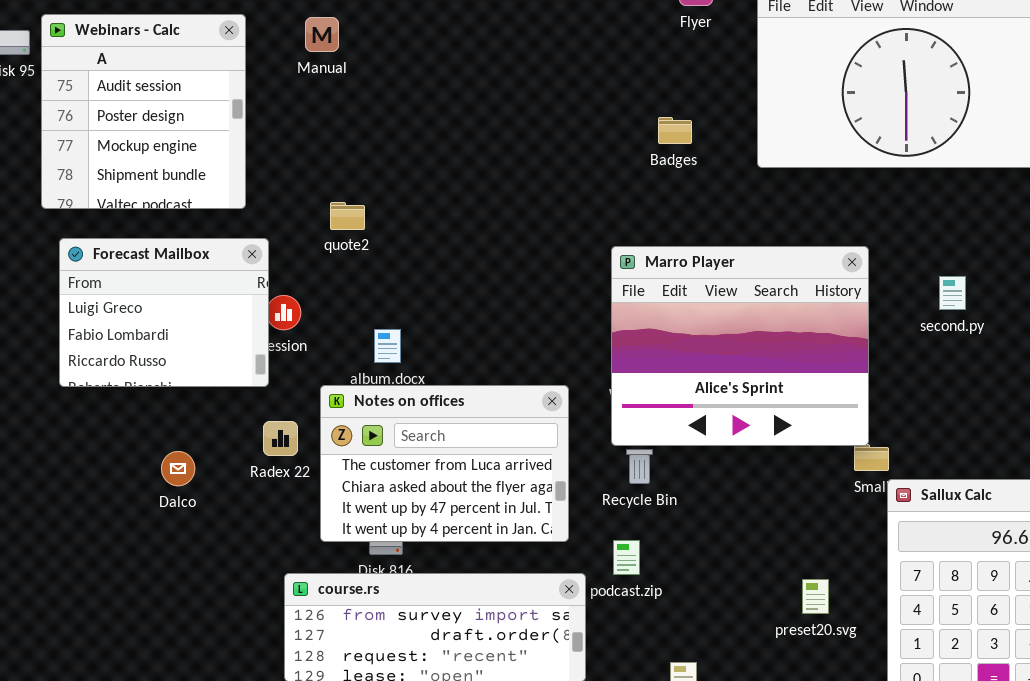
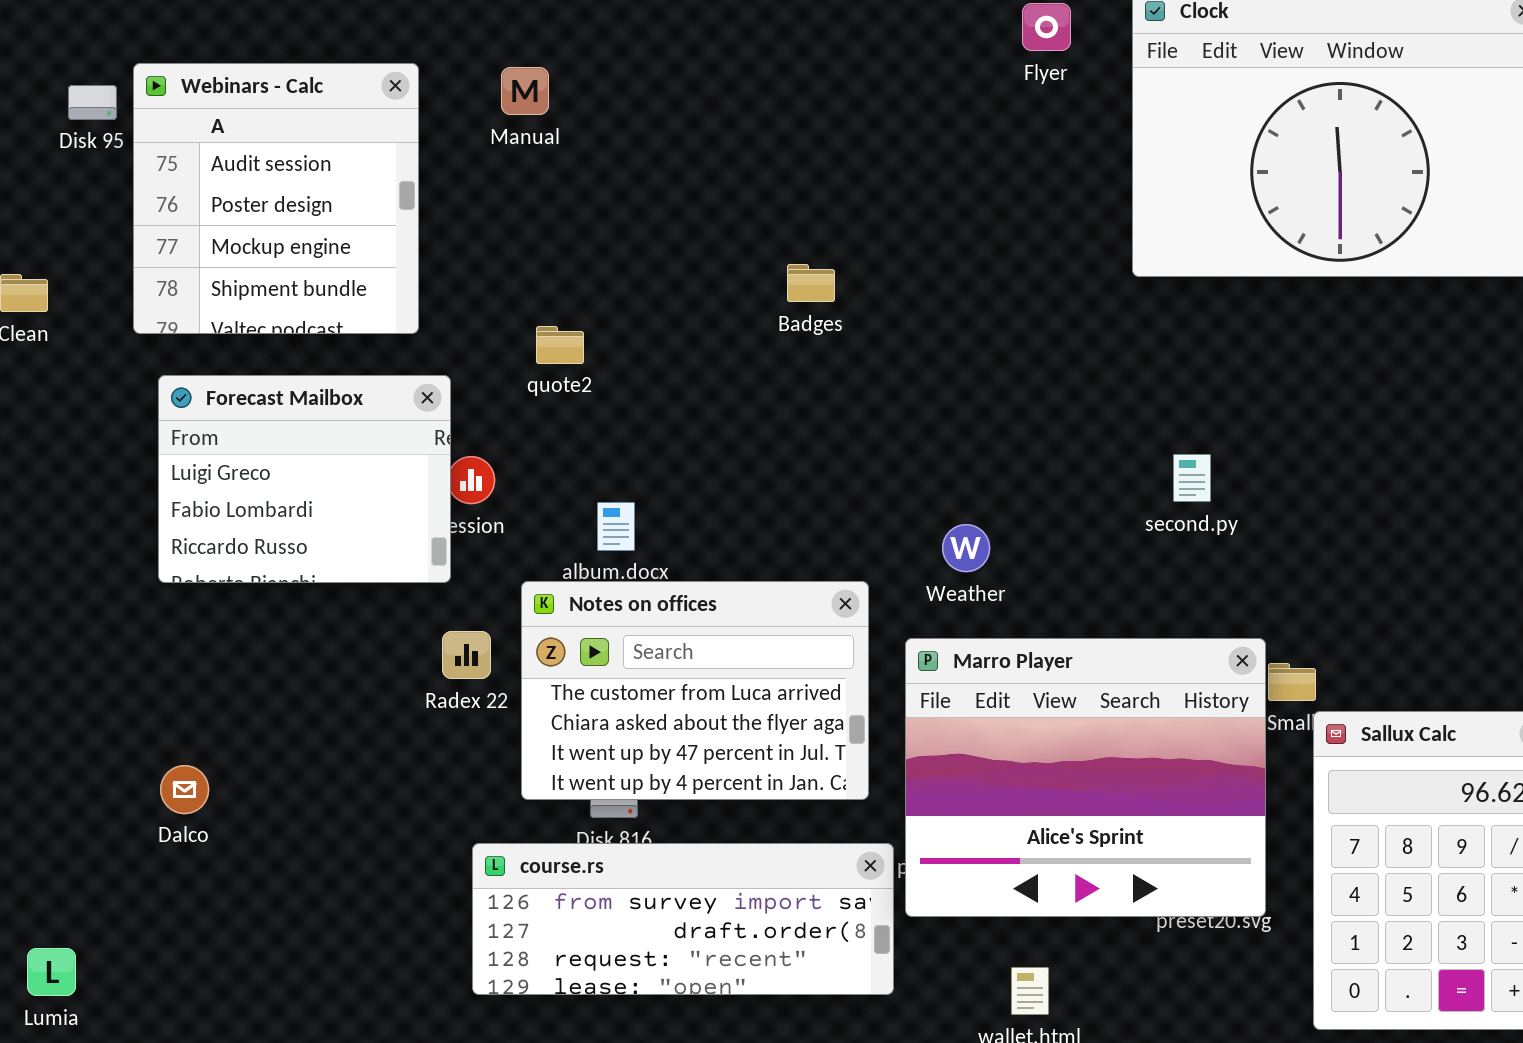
Badges: [658,117,692,144] -> [787,264,835,302], moved
Marro Player: [611,246,869,446] -> [905,638,1266,917], moved
second.py: [939,276,966,310] -> [1173,454,1211,502], moved
Dalco: [161,451,195,486] -> [160,765,209,814], moved

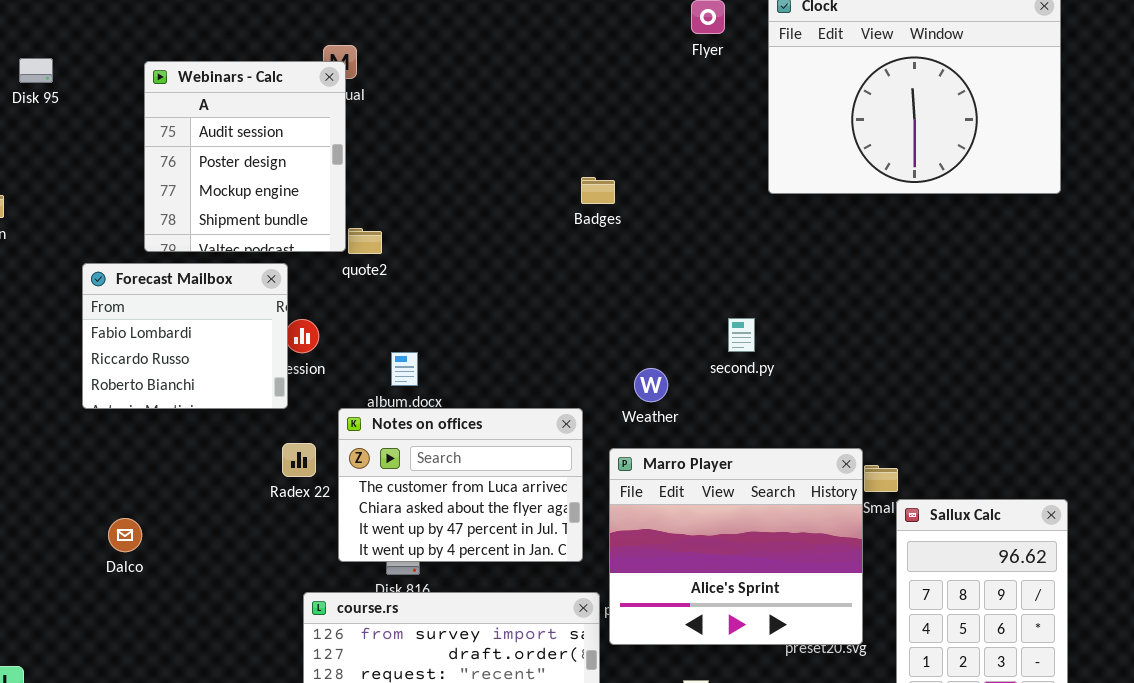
Webinars - Calc: [133,63,419,334] -> [144,61,346,252], moved
Badges: [787,264,835,302] -> [581,177,615,204], moved
Forecast Mailbox: [158,375,451,583] -> [82,263,288,409], scrolled down 1 row
second.py: [1173,454,1211,502] -> [728,318,755,352], moved
Dalco: [160,765,209,814] -> [108,518,142,552], moved

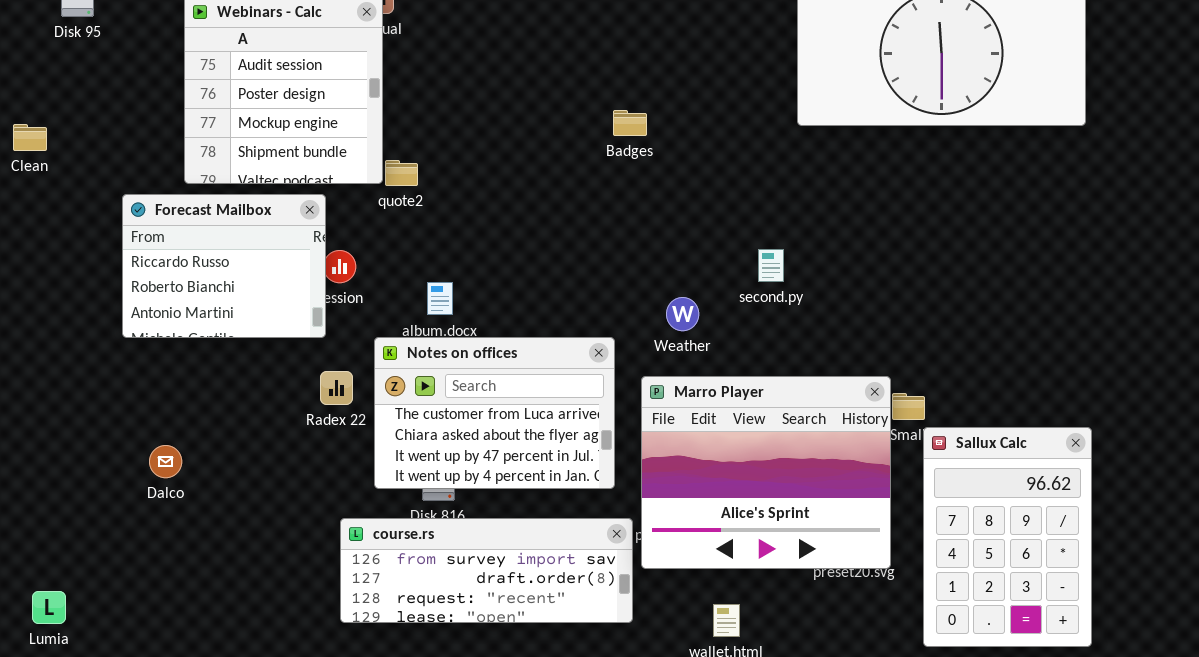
Forecast Mailbox: [82,263,288,409] -> [122,194,326,338], scrolled down 1 row

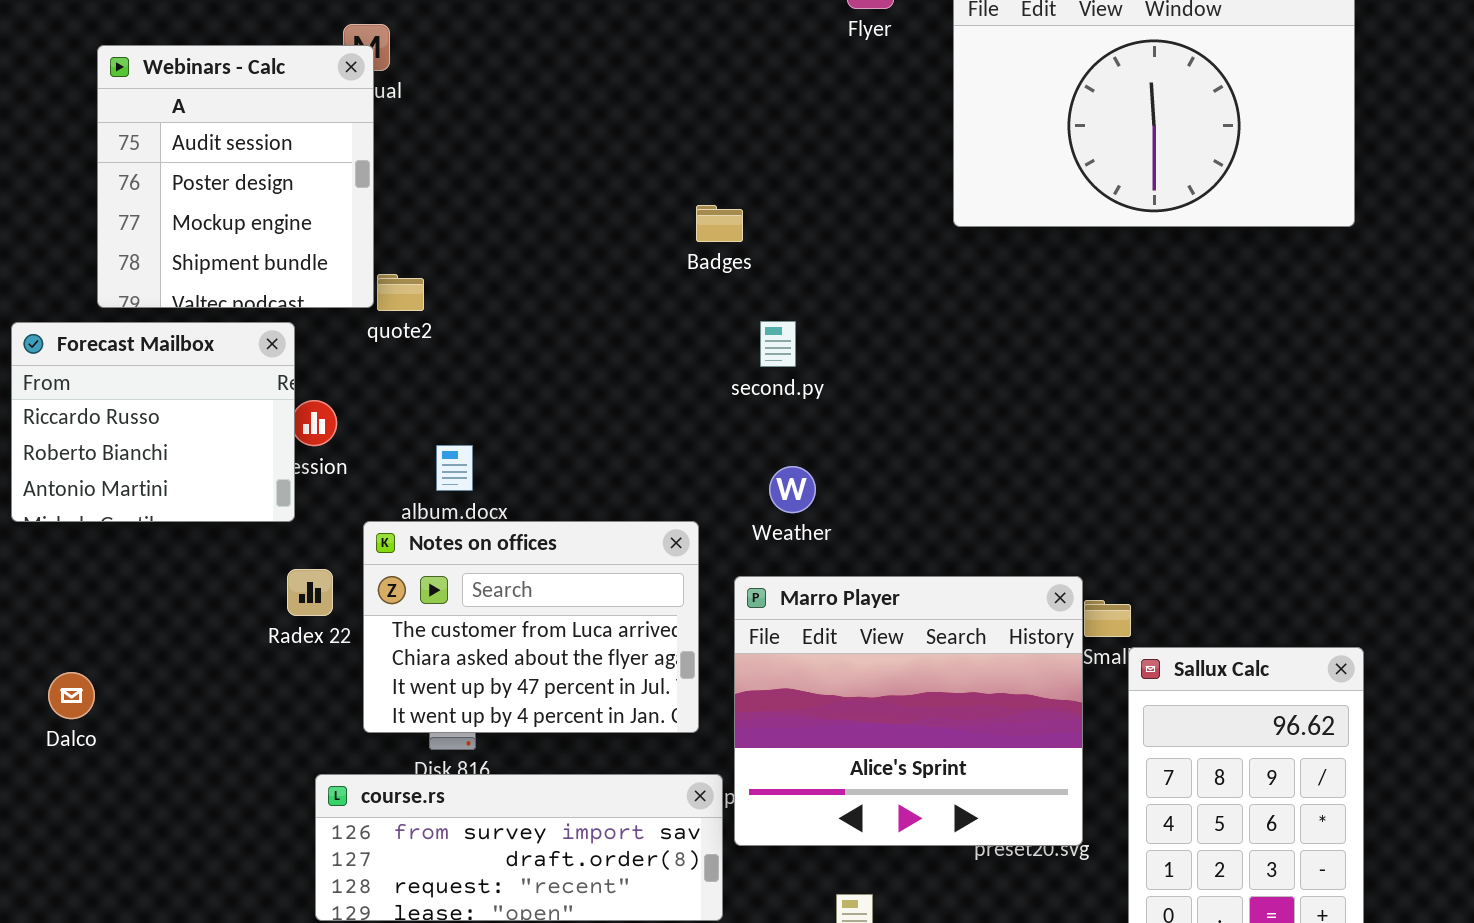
second.py: [758,249,784,282] -> [760,321,796,367], moved

